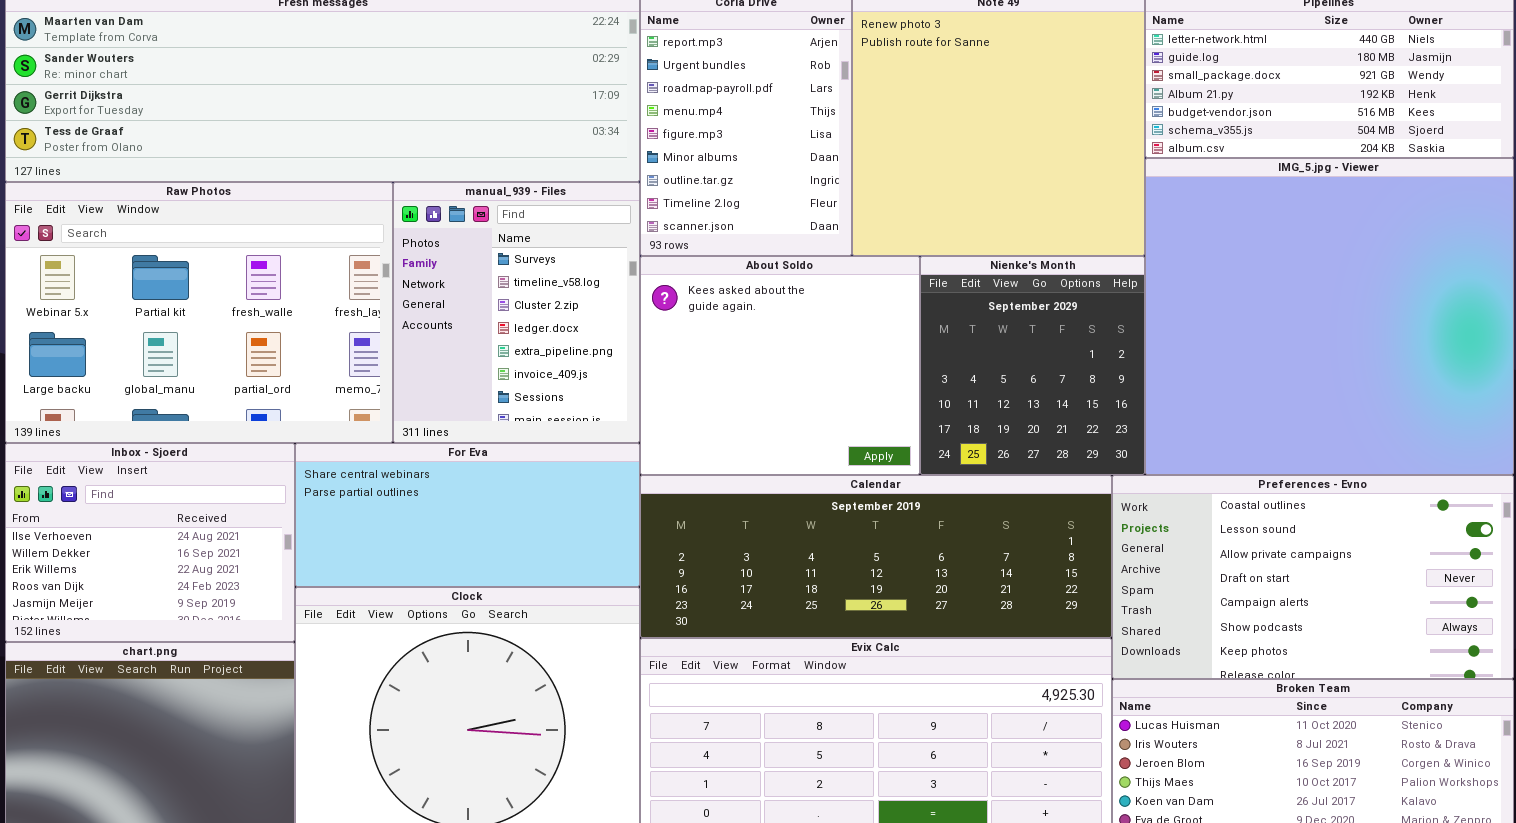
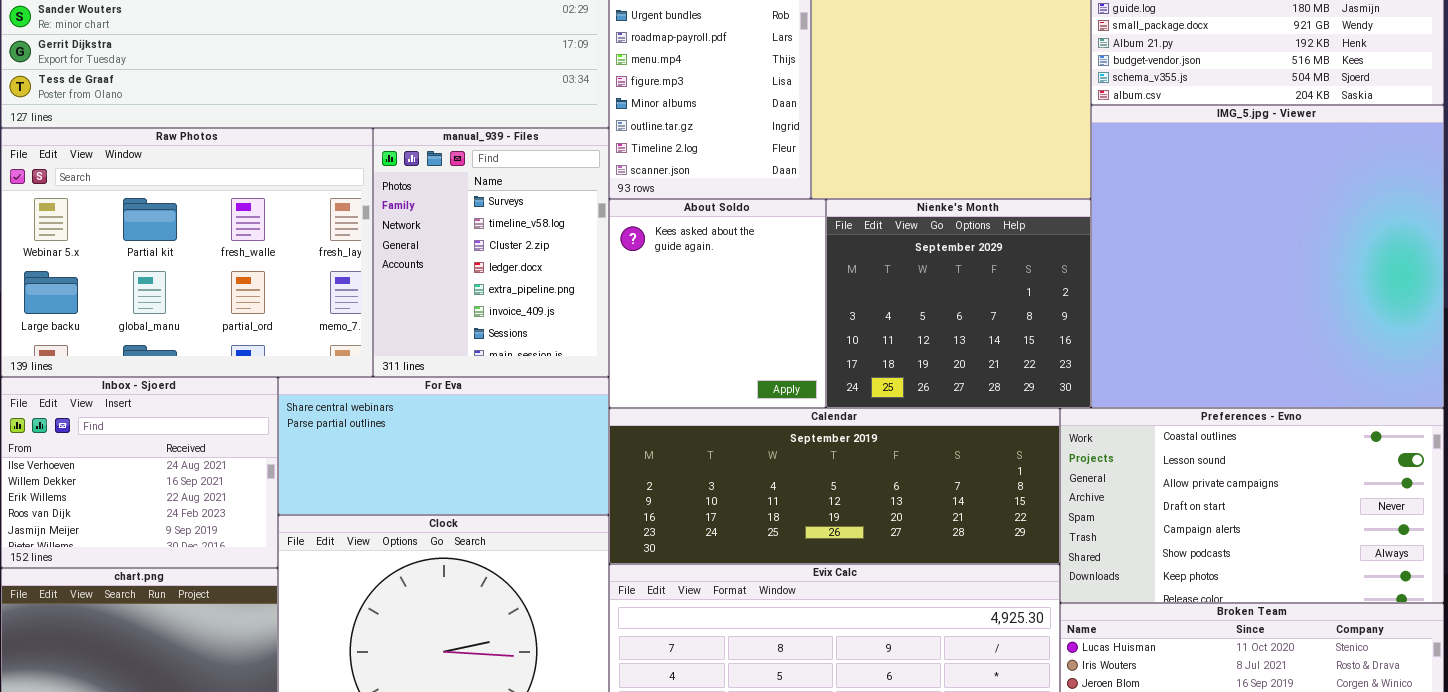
About Soldo: [640,256,920,475] -> [609,199,826,408], resized
Nienke's Month: [920,256,1145,475] -> [826,199,1091,408], resized

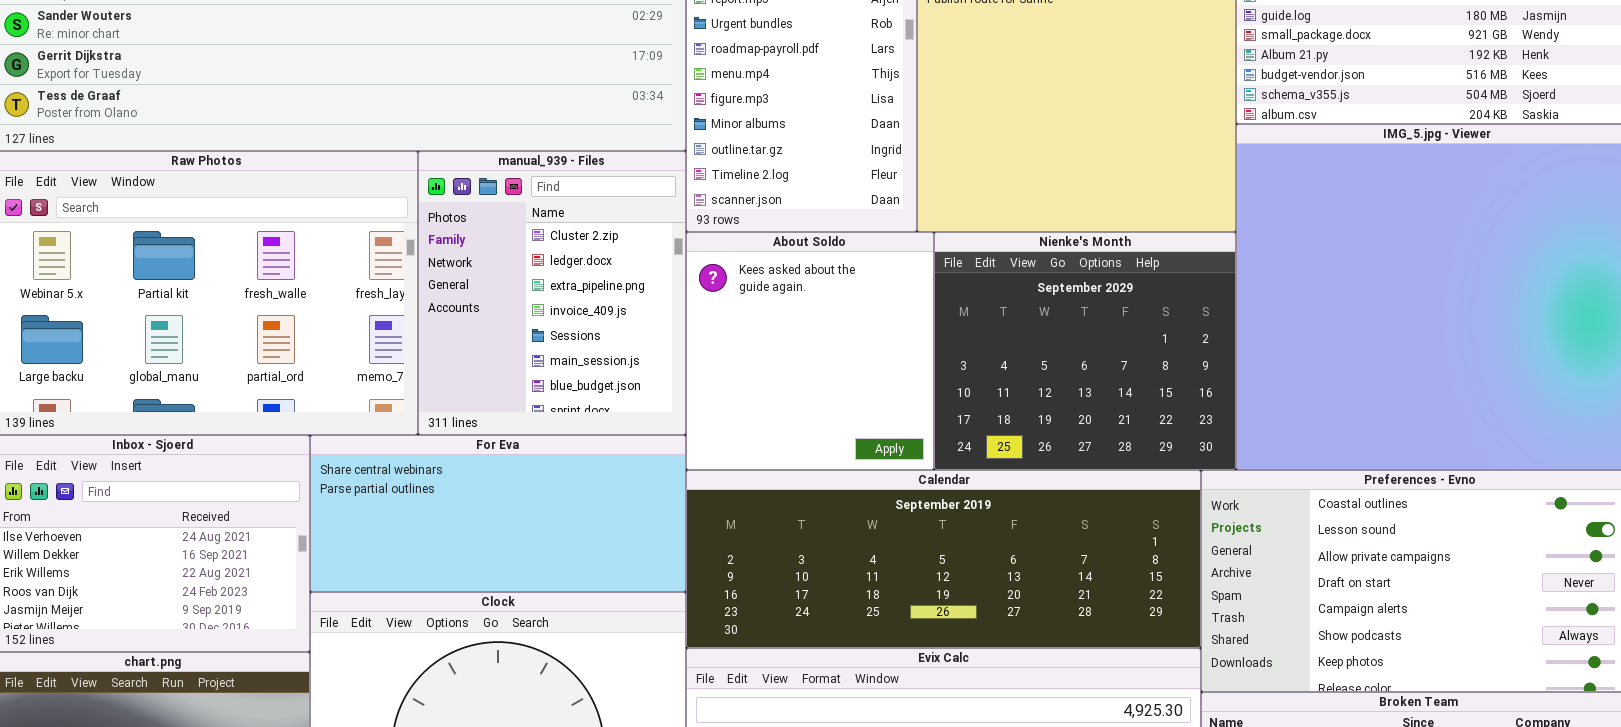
manual_939 - Files: [373,128,609,377] -> [418,151,686,435], scrolled down 2 rows

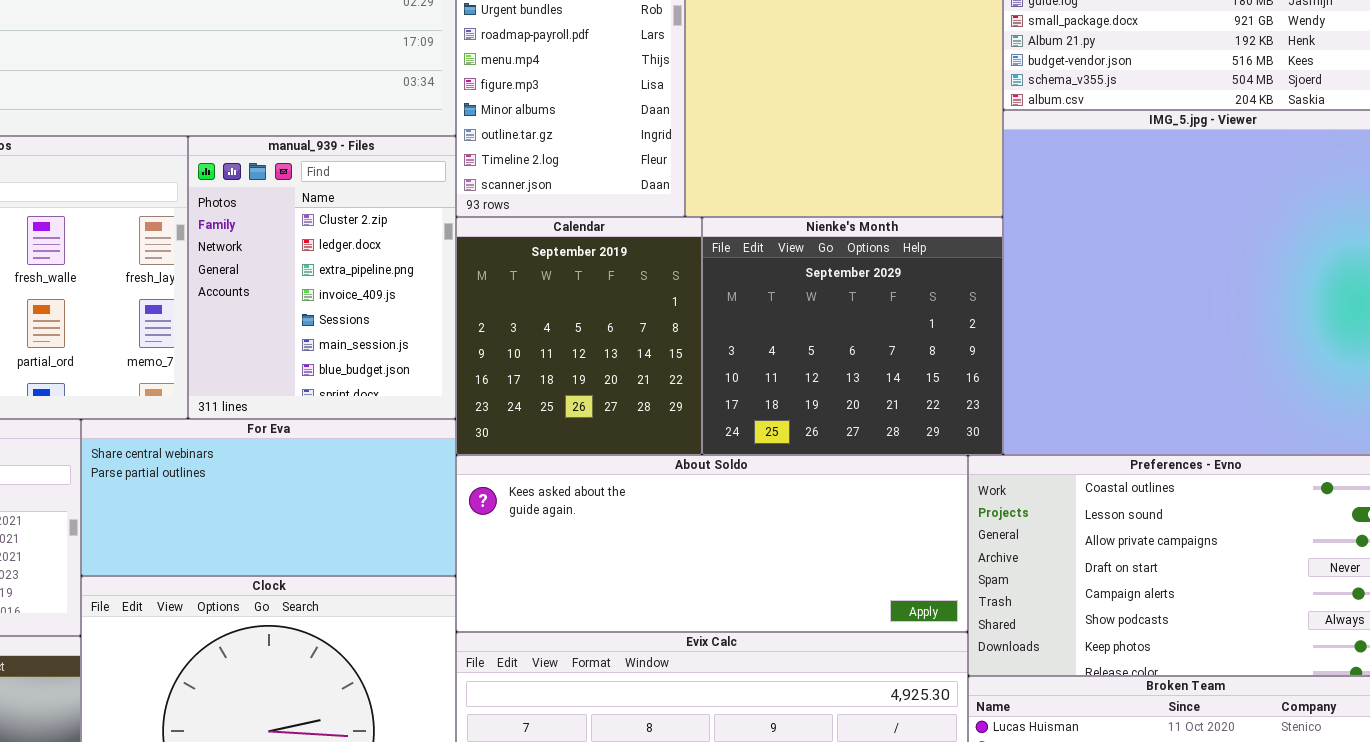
About Soldo: [686,232,934,470] -> [456,455,968,632], moved, resized
Calendar: [686,470,1201,648] -> [456,217,702,455], moved, resized

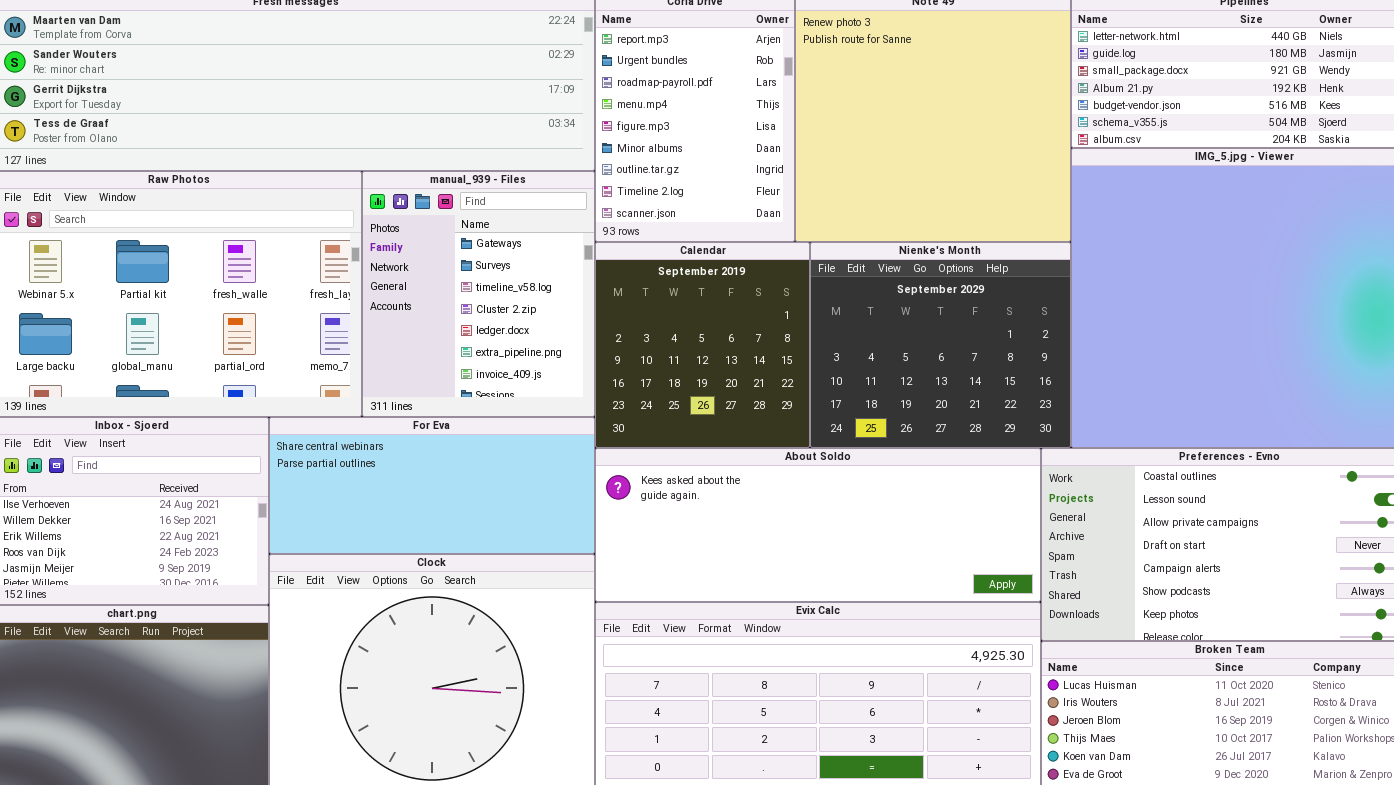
manual_939 - Files: [188,136,456,419] -> [362,171,595,417], scrolled up 3 rows

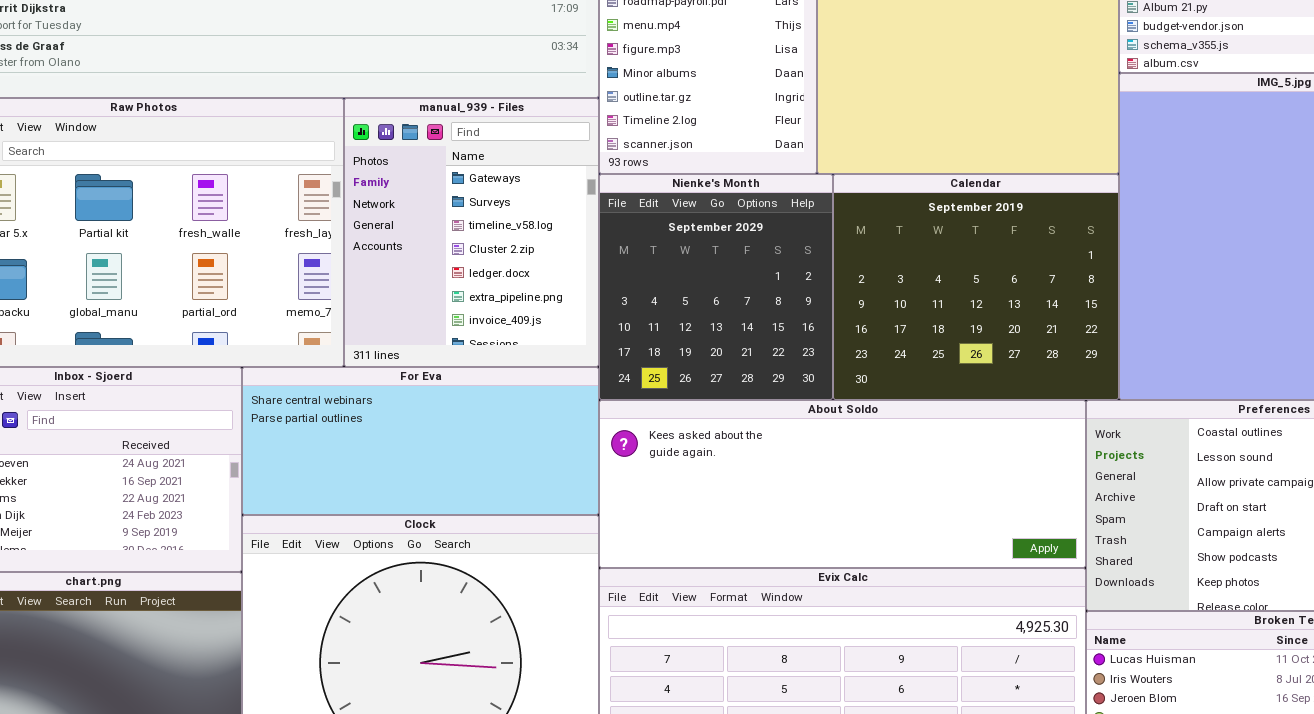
Calendar: [595,242,810,448] -> [833,174,1119,400], moved, resized
Nienke's Month: [810,242,1071,448] -> [599,174,833,400], moved, resized

